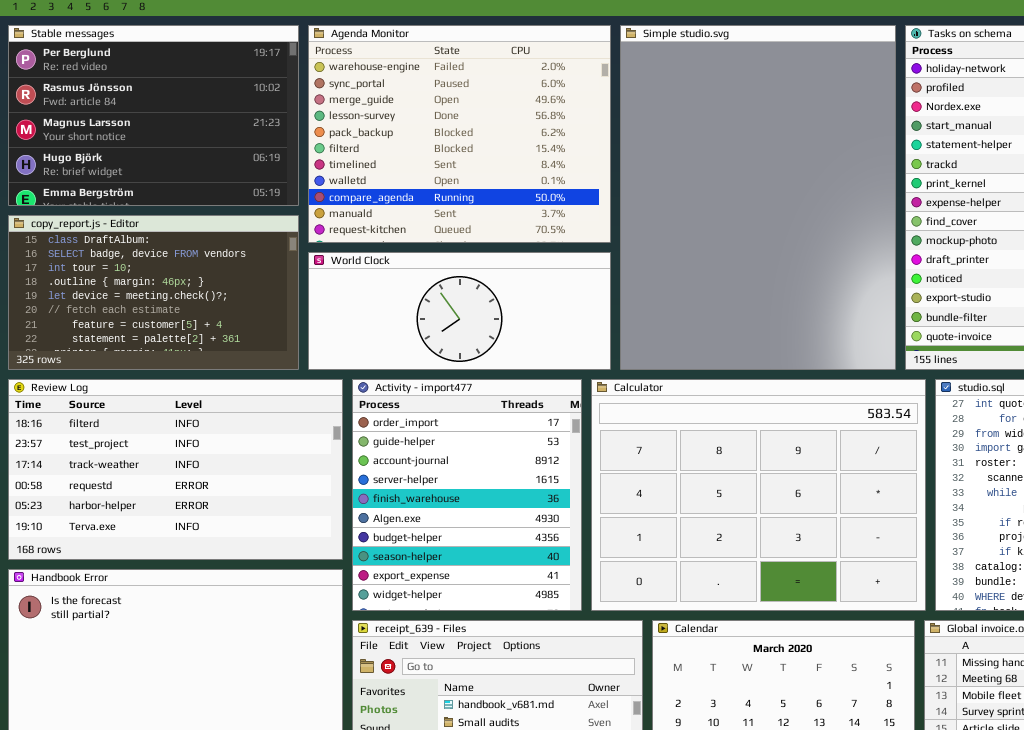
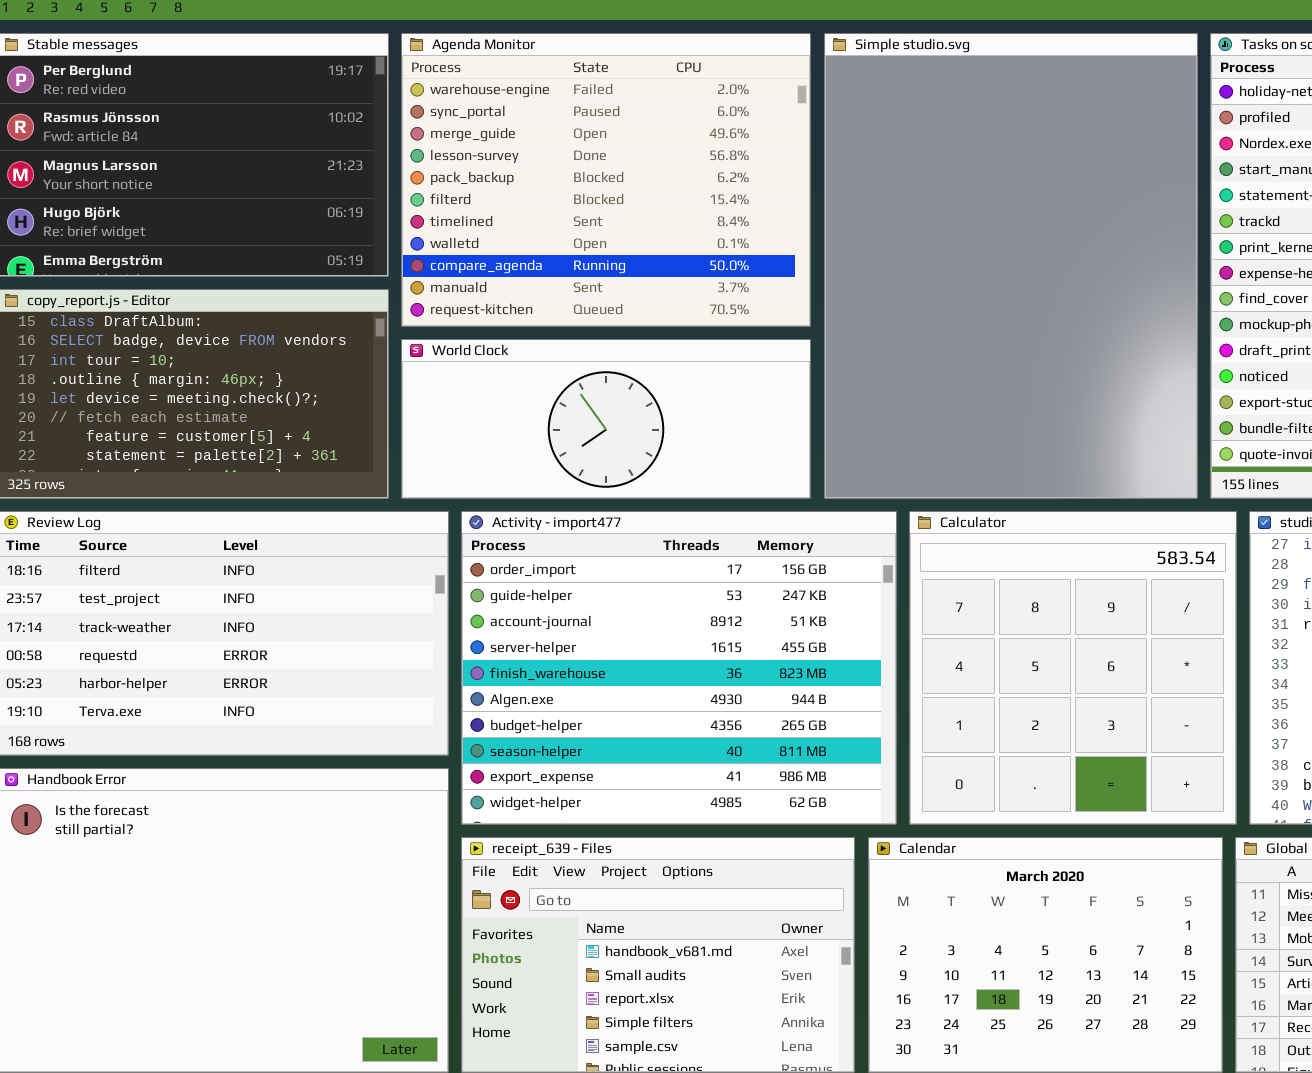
Activity - import477: [352,379,582,611] -> [461,511,897,825], resized
Calculator: [591,379,926,611] -> [909,511,1237,825], resized

